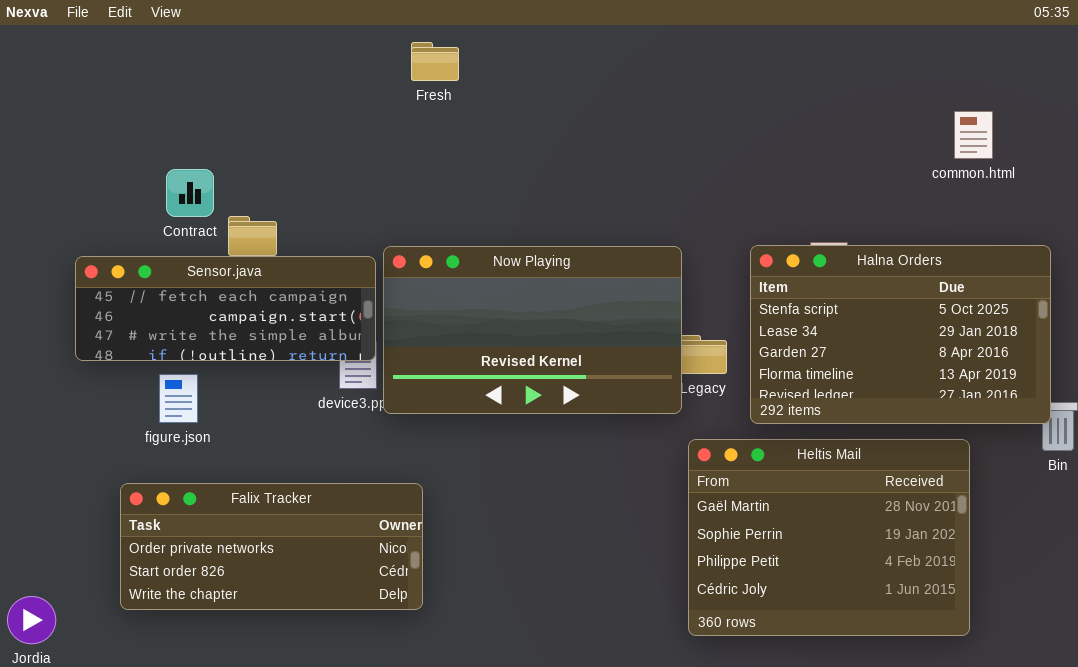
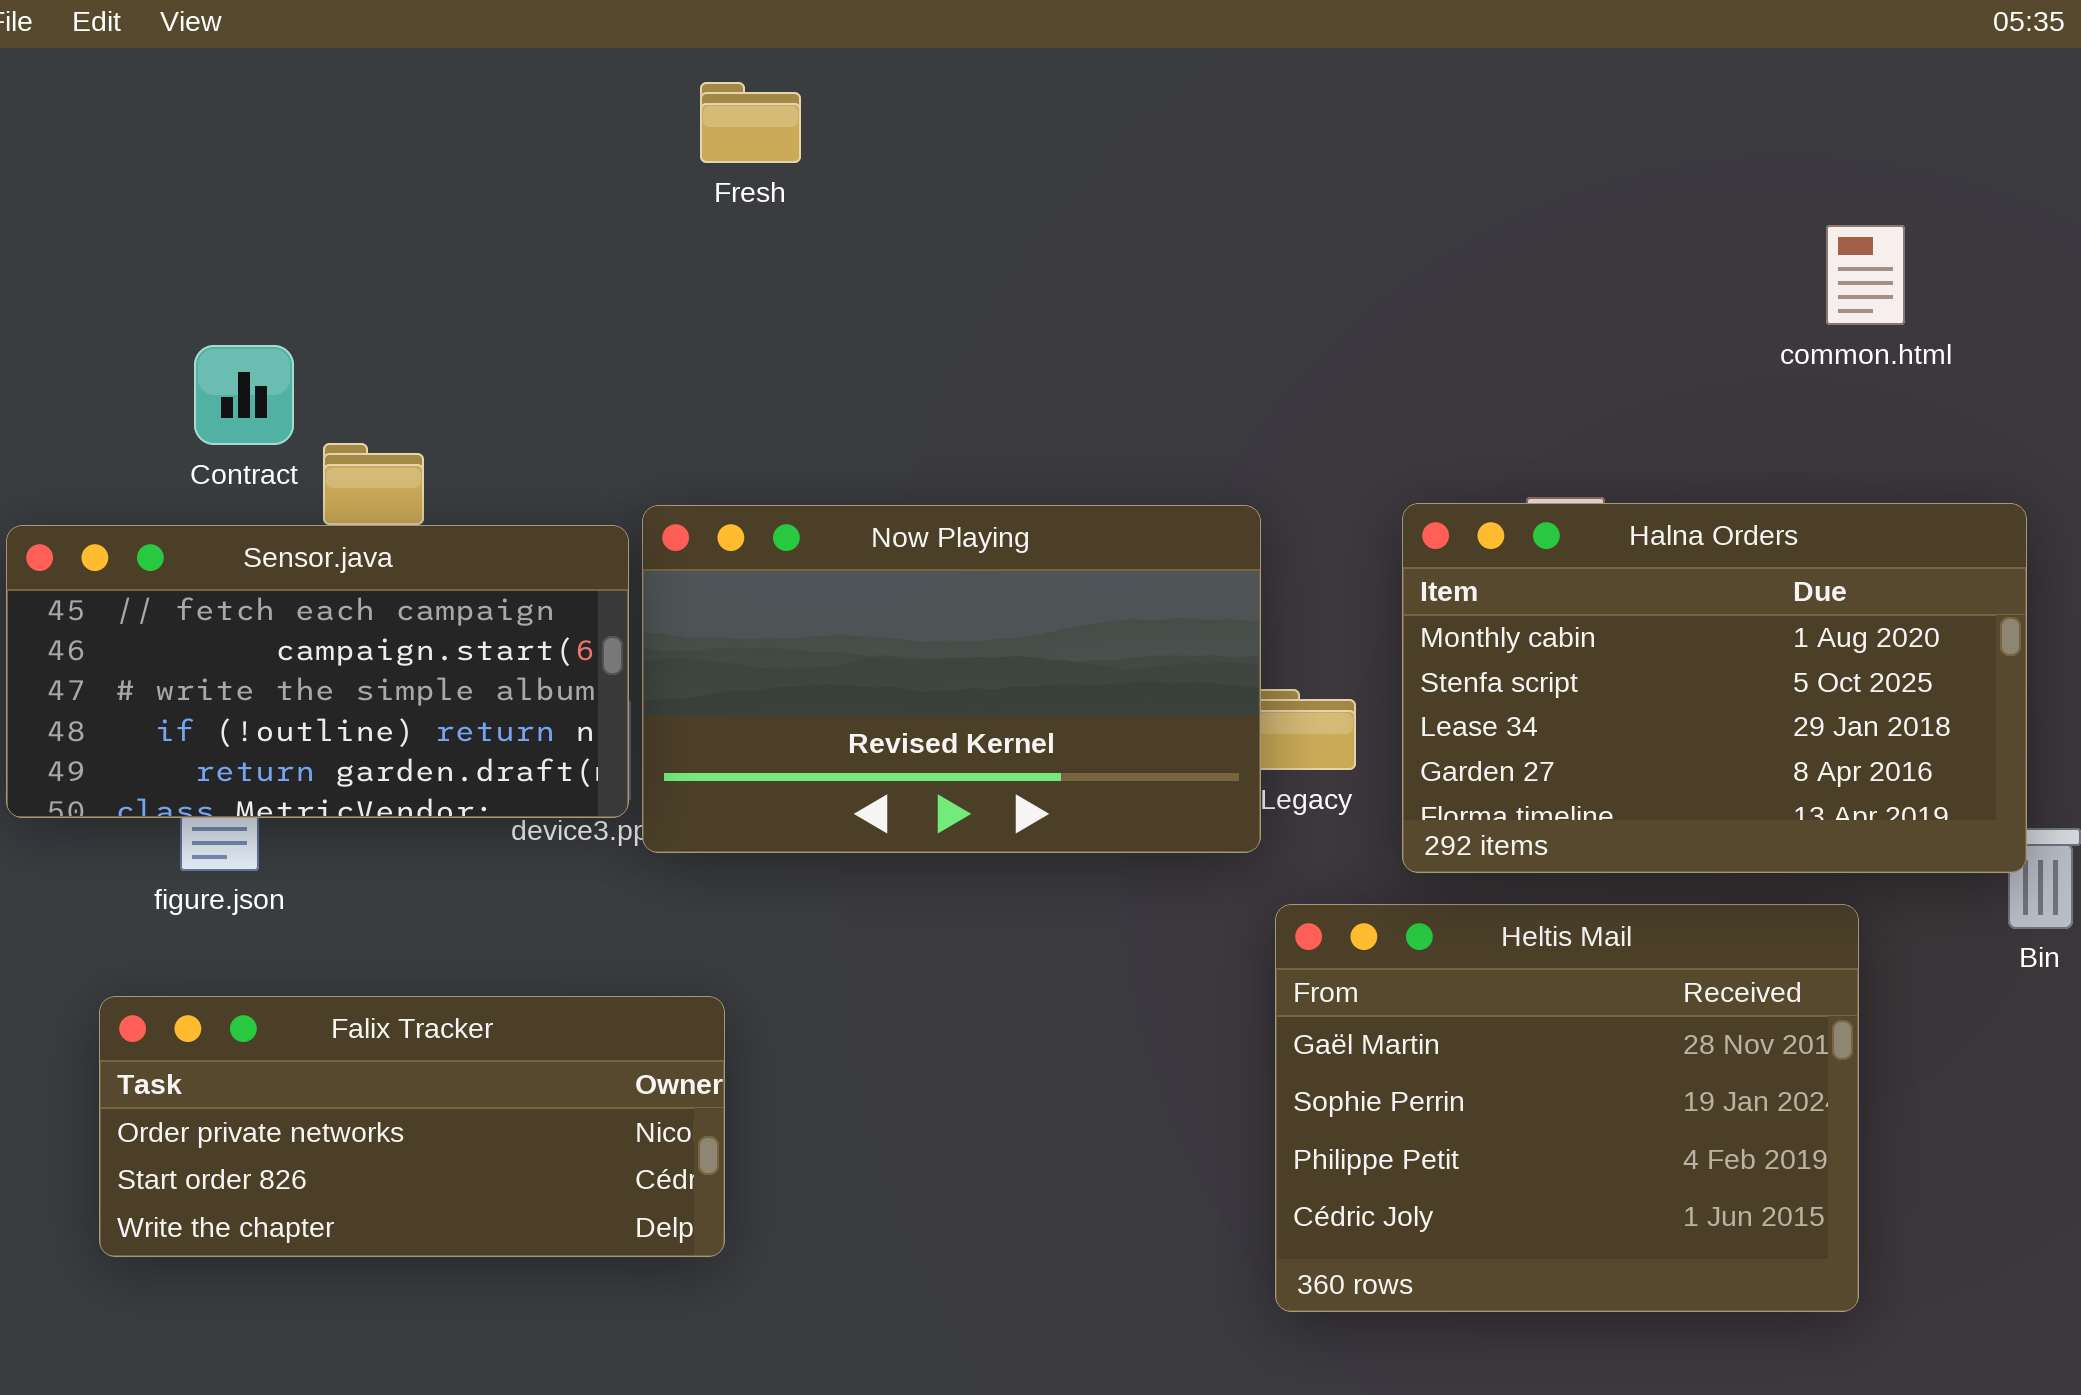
Halna Orders: [750,245,1051,424] -> [1402,503,2027,873], scrolled up 1 row
Sensor.java: [75,256,376,361] -> [6,525,629,818], resized

